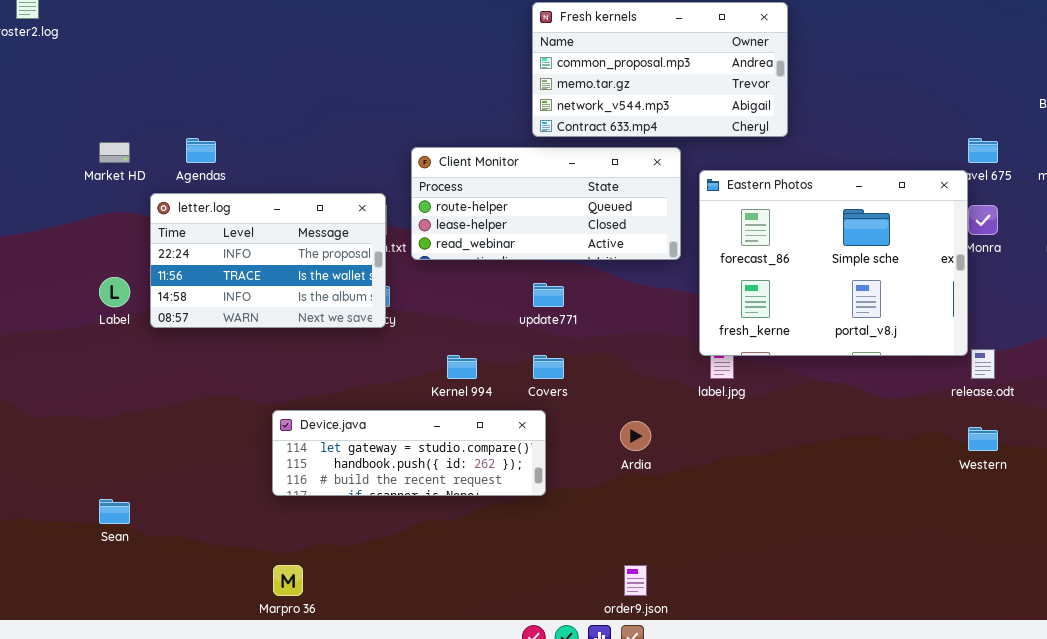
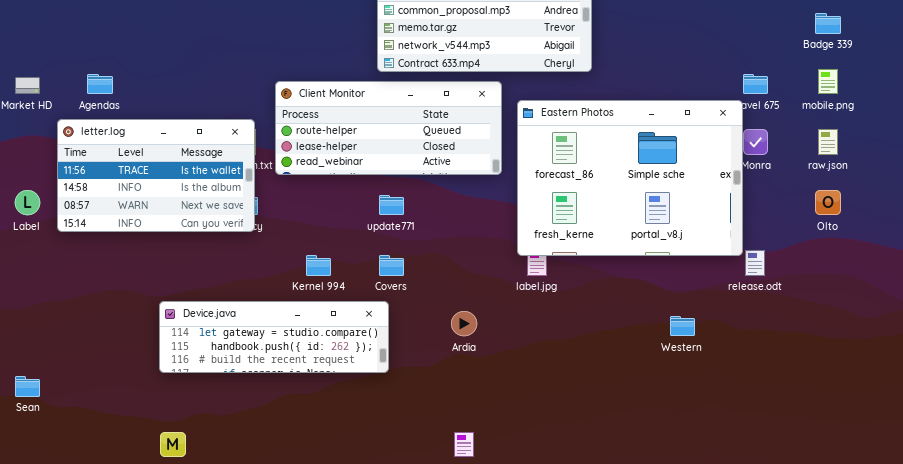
letter.log: [150,193,386,328] -> [57,119,255,232], scrolled down 1 row
Western: [968,427,998,451] -> [670,316,695,336], moved

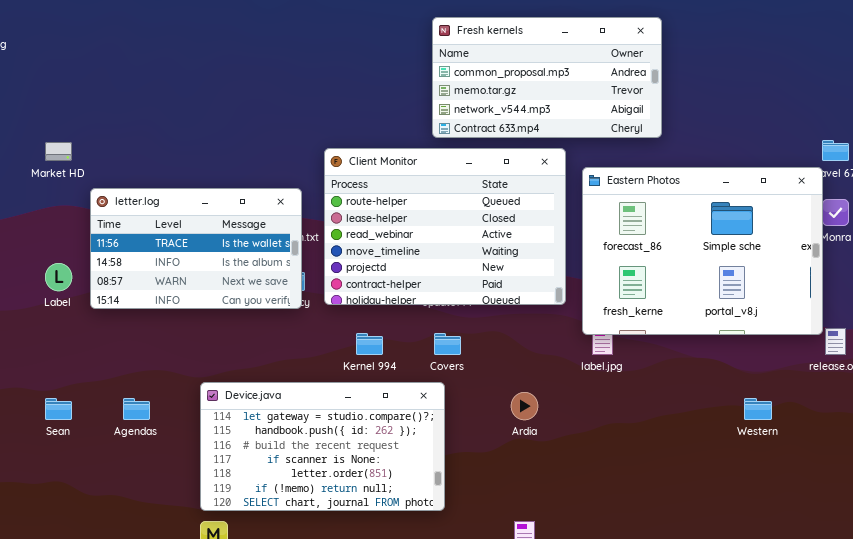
Agendas: [87,74,113,94] -> [123,398,150,420], moved
Client Monitor: [275,81,502,175] -> [324,148,566,305], resized
Device.java: [159,301,389,373] -> [200,382,445,511], resized
Sean: [15,376,40,397] -> [45,398,72,420], moved

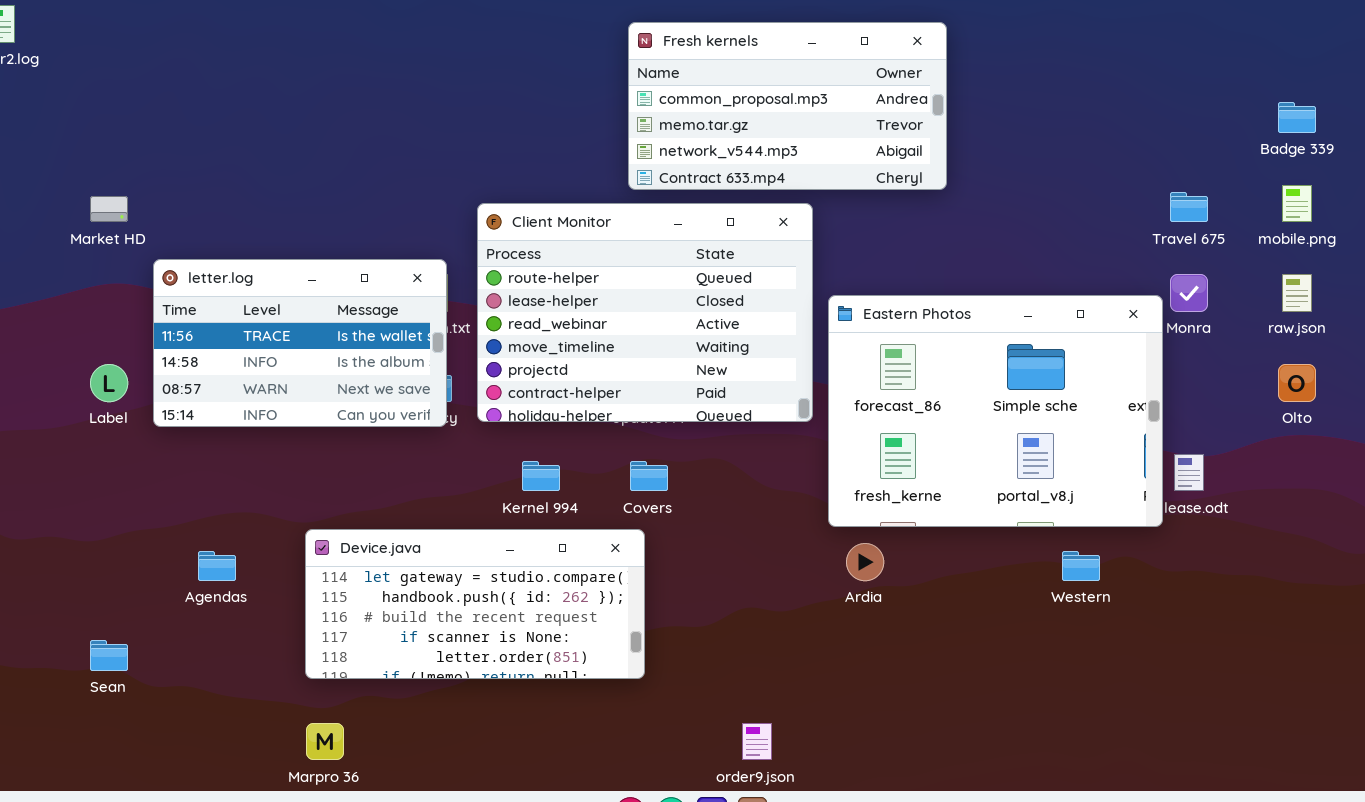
Eastern Photos: [582,167,823,335] -> [828,295,1163,527], moved
Device.java: [200,382,445,511] -> [305,529,645,679], resized
Ardia: [511,392,538,420] -> [846,543,884,581], moved
Sean: [45,398,72,420] -> [90,640,128,671], moved

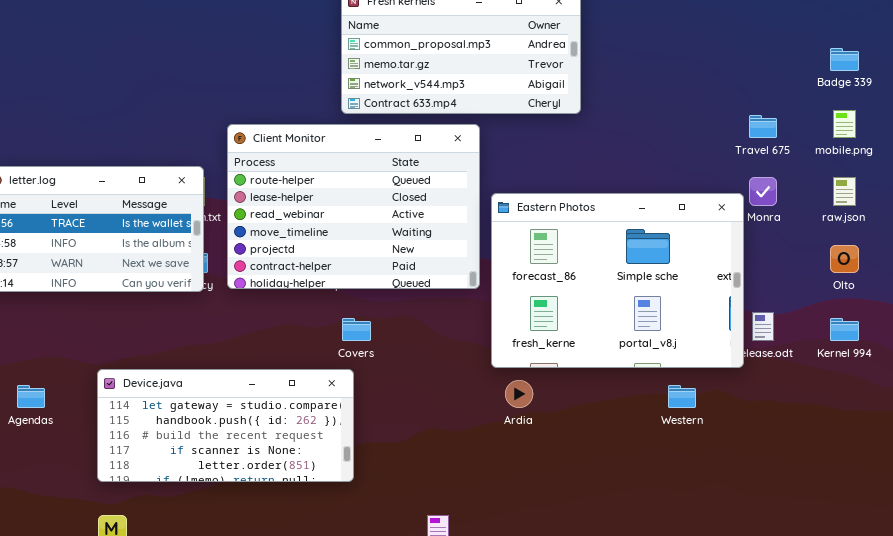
Kernel 994: [522,461,560,491] -> [830,318,859,341], moved

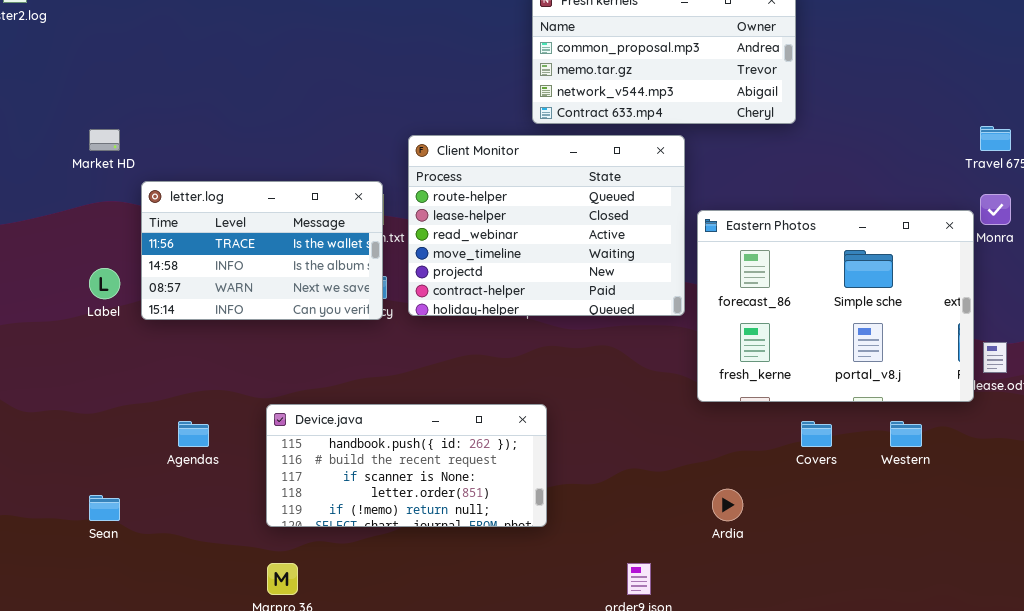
Covers: [342,318,371,341] -> [801,421,832,447], moved
Device.java: [97,369,354,482] -> [266,404,547,527], scrolled down 1 row
Ardia: [505,380,533,408] -> [712,489,743,521], moved

